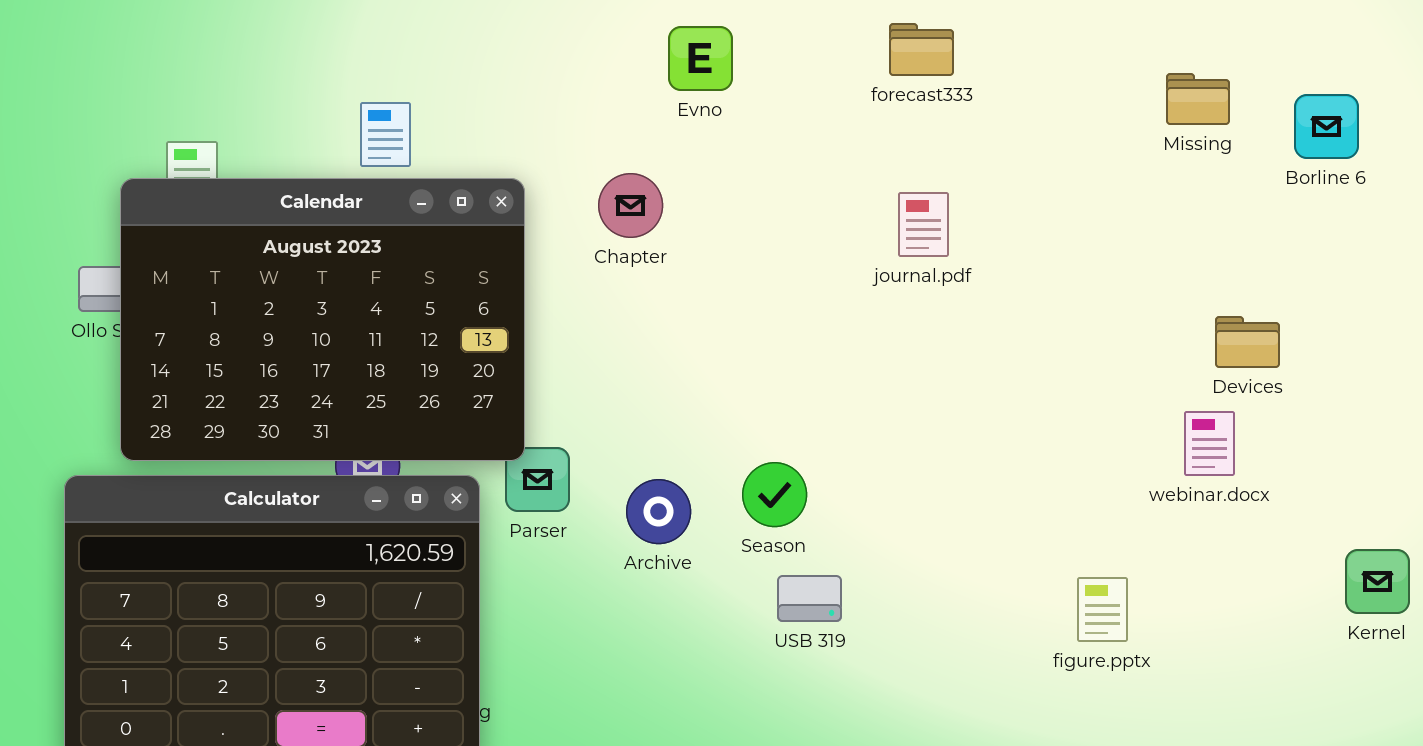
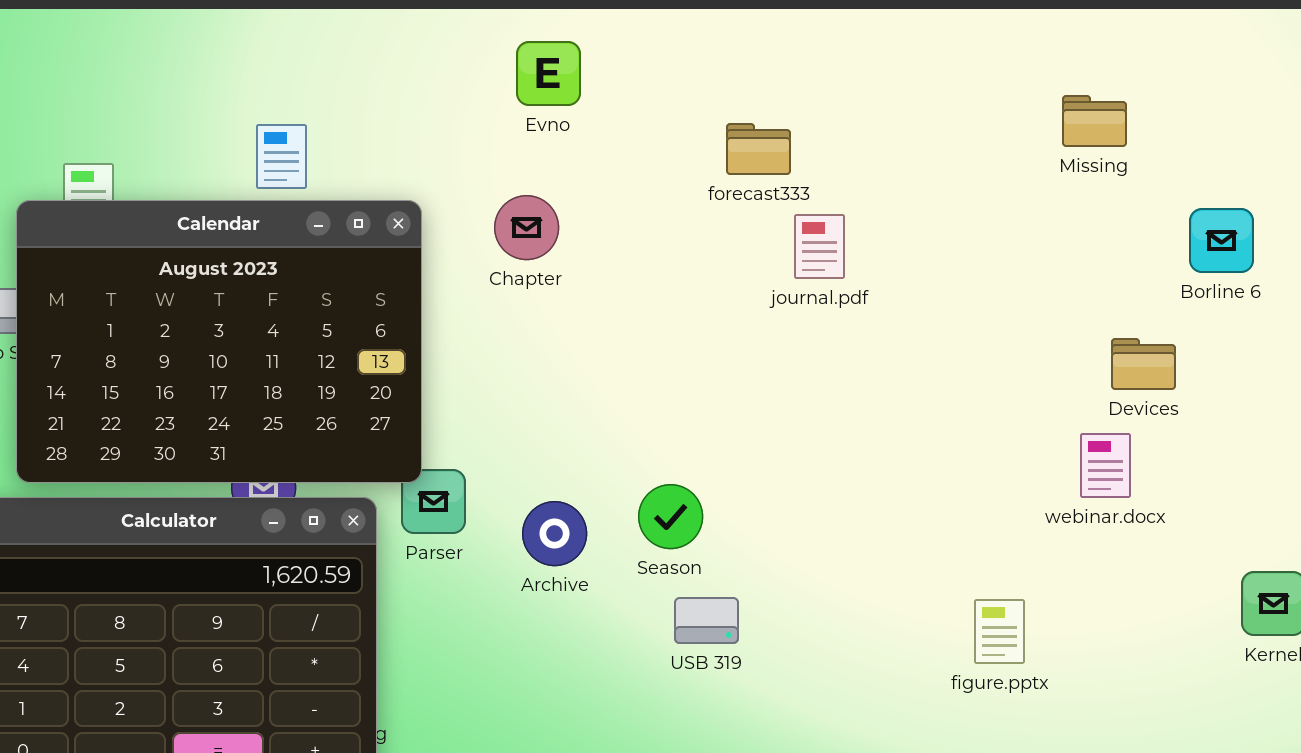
forecast333: [889,23,954,76] -> [726,123,791,175], moved
Evno: [668,26,733,91] -> [516,41,581,106], moved
Borline 6: [1294,94,1359,159] -> [1189,208,1254,273], moved

